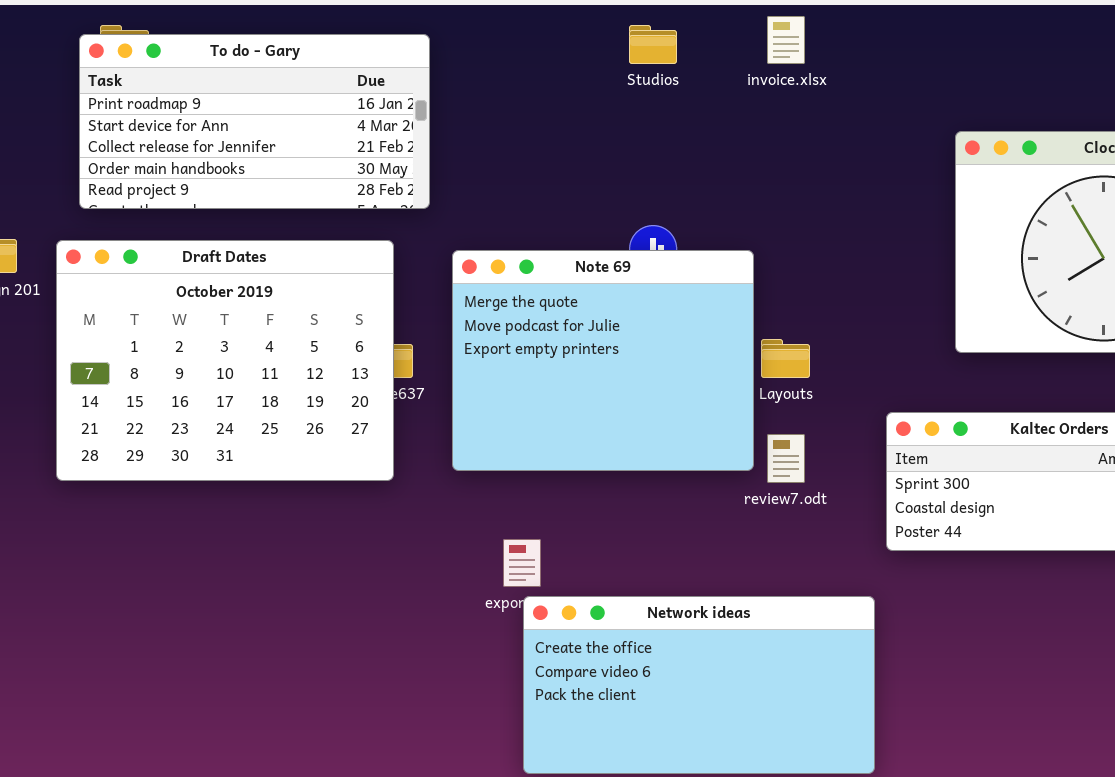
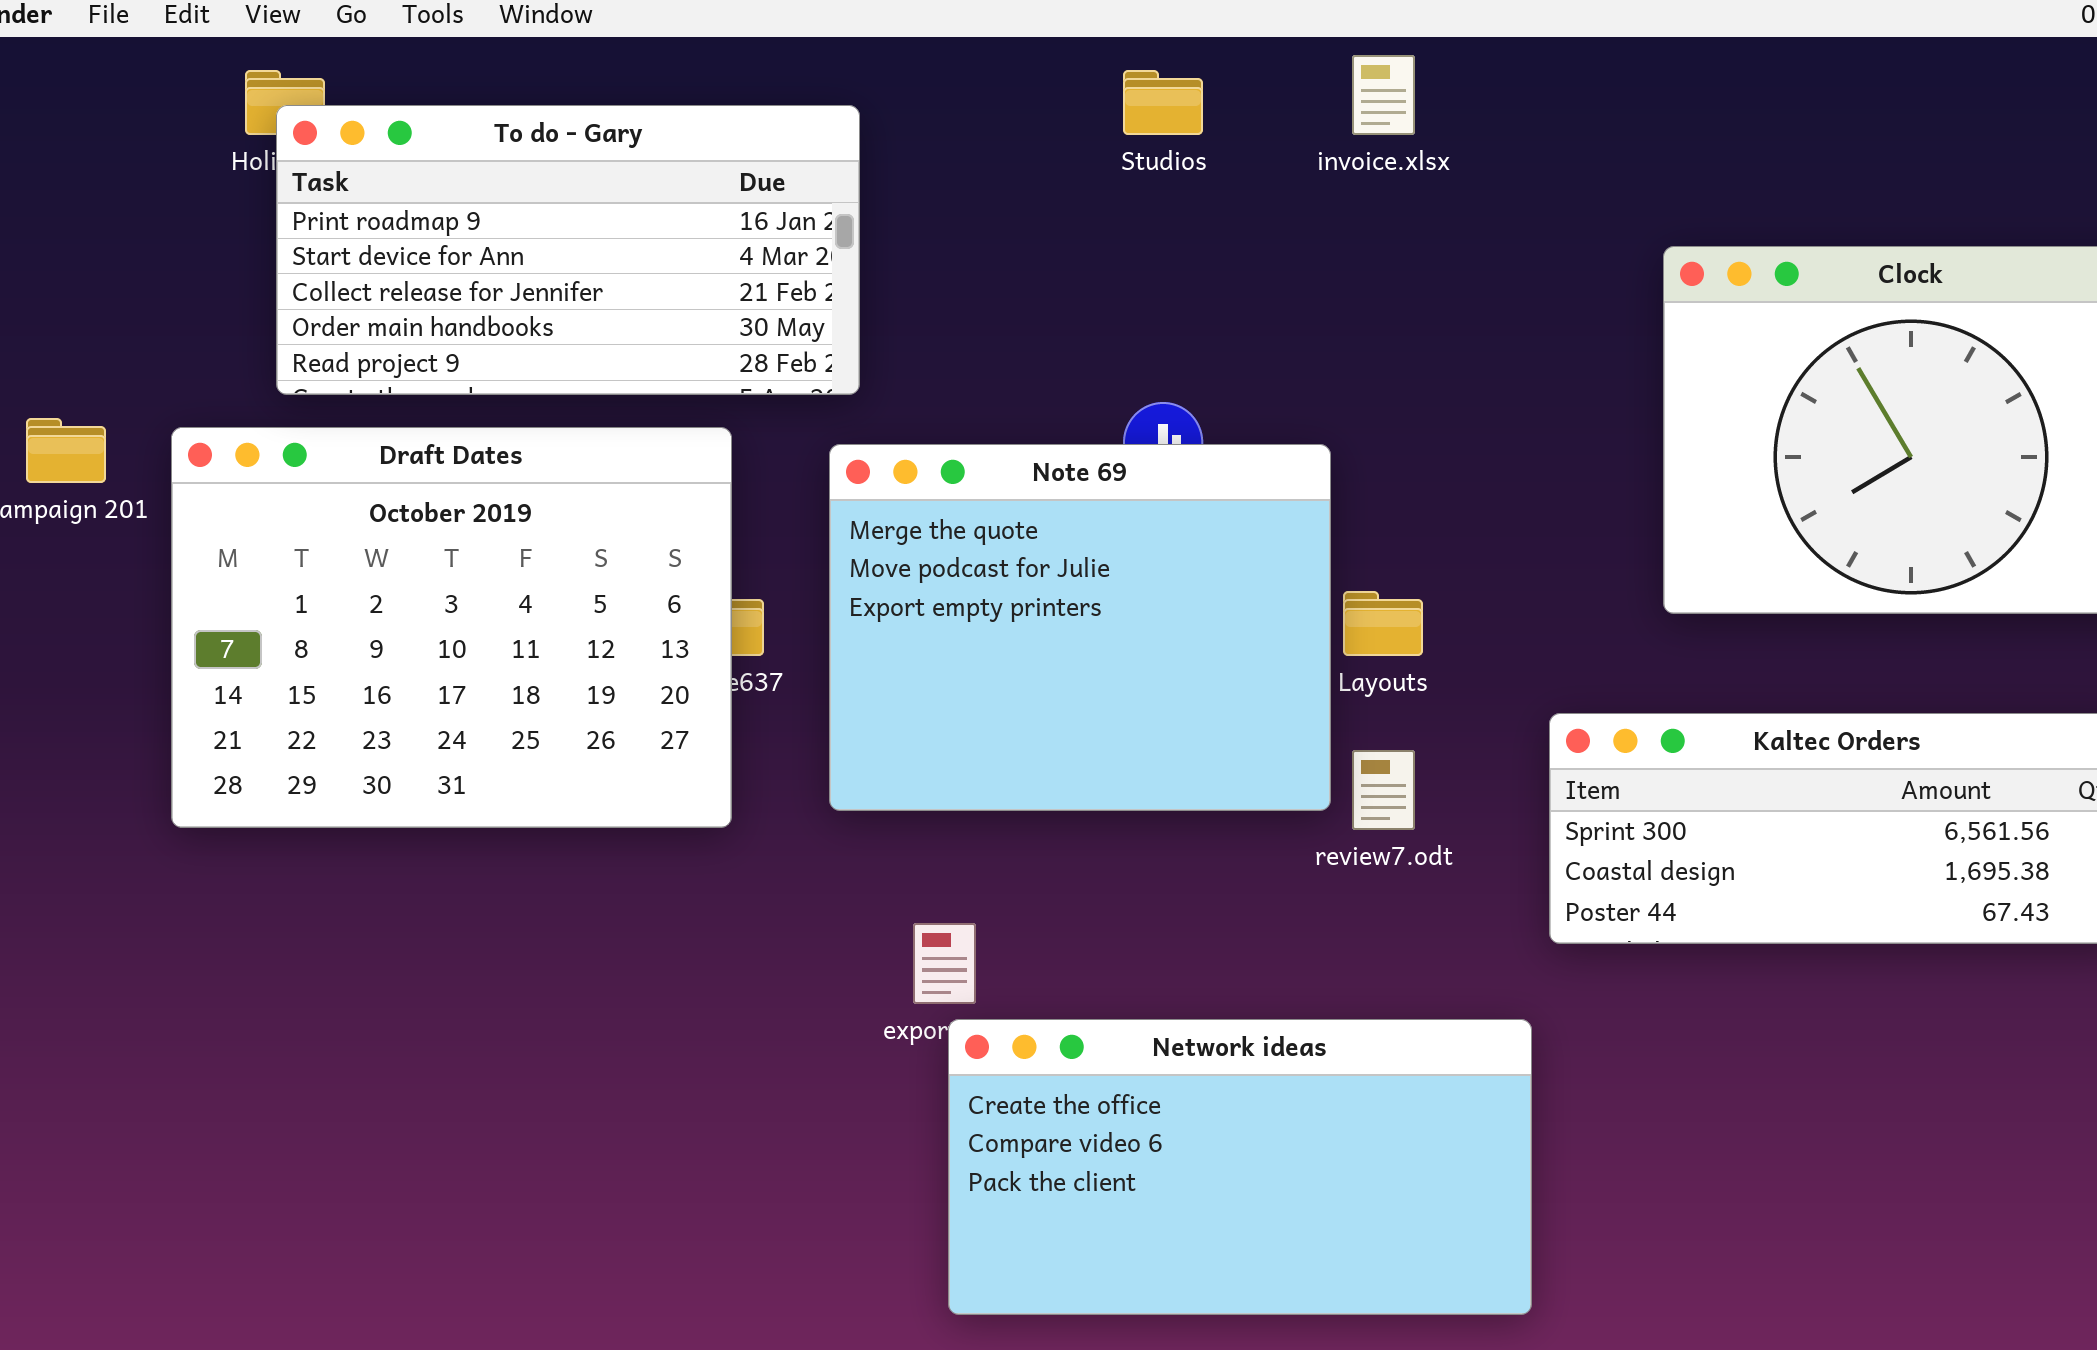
To do - Gary: [79,34,430,209] -> [276,105,860,395], moved

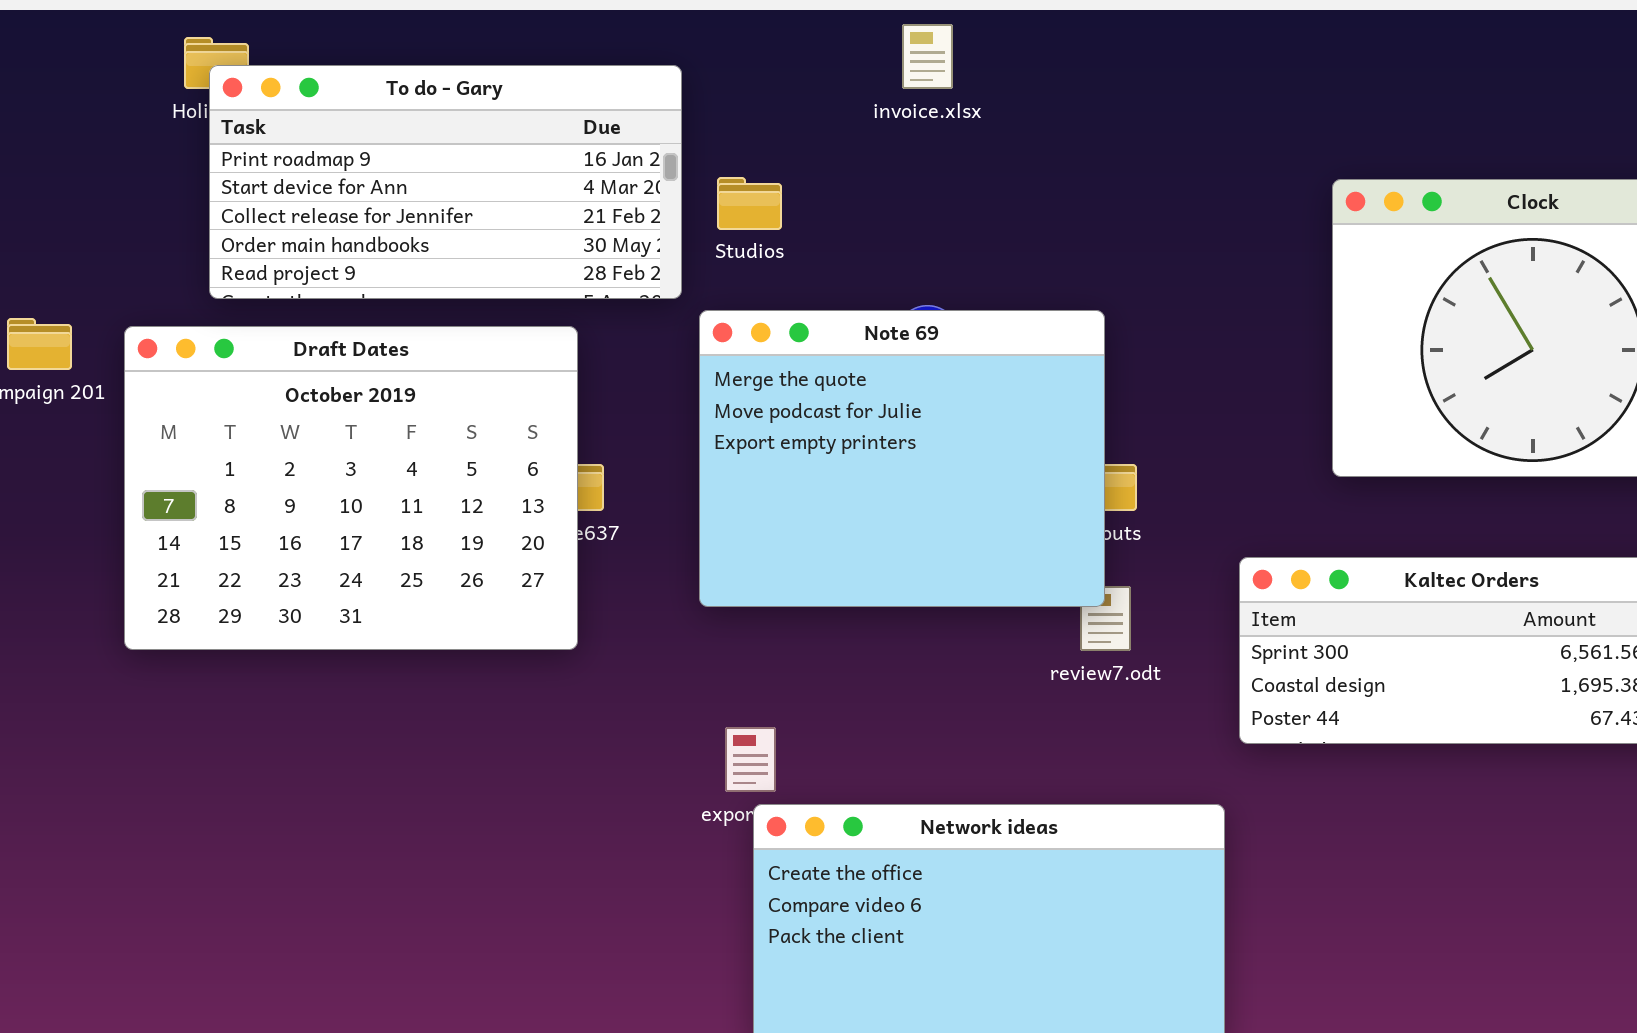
invoice.xlsx: [1352,55,1415,135] -> [902,24,953,89], moved
Studios: [1123,70,1203,135] -> [717,177,782,230], moved
Note 69: [829,444,1331,811] -> [699,310,1105,607], moved

